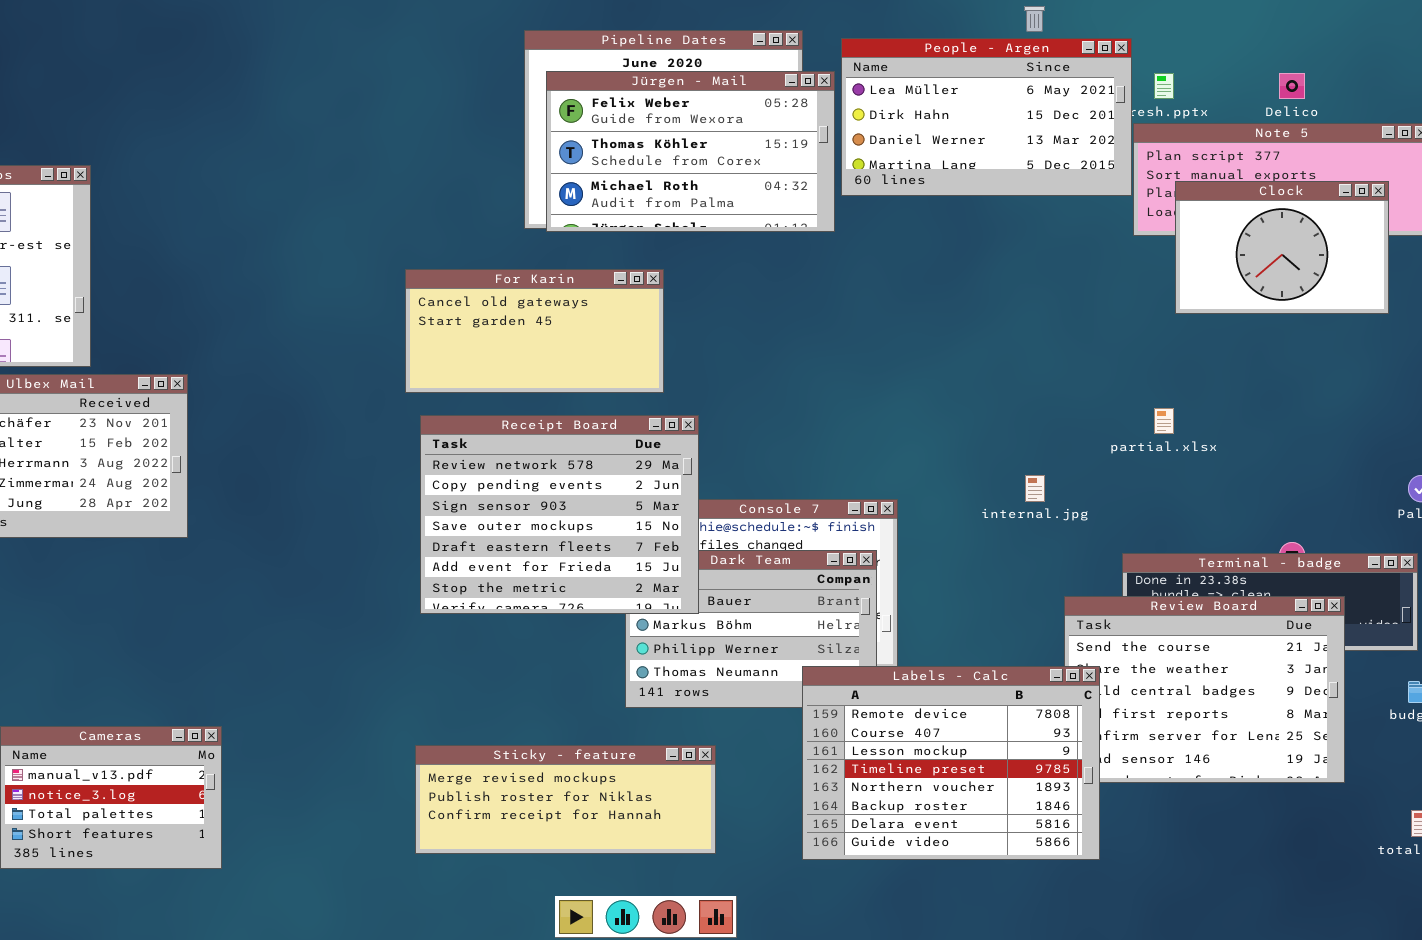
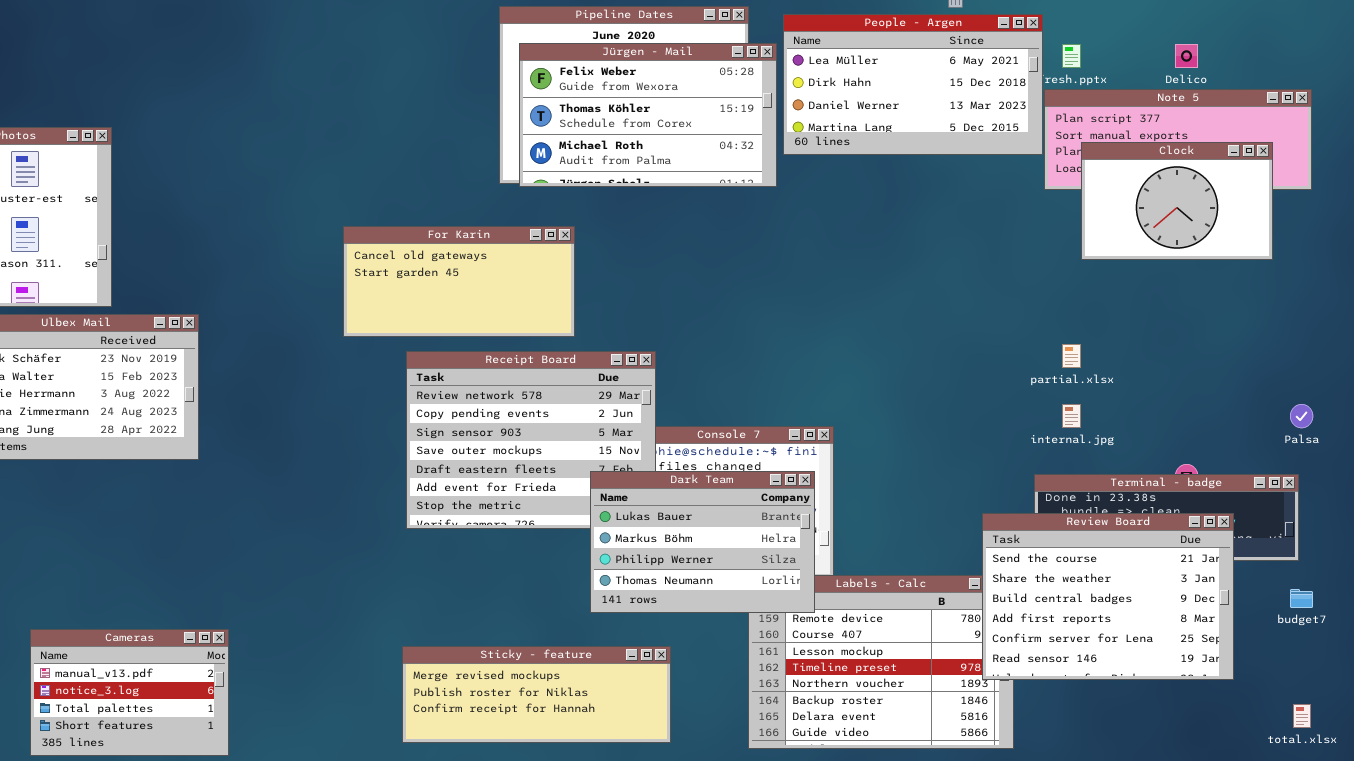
For Karin: [405,269,664,393] -> [343,226,575,337], moved
internal.jpg: [1025,475,1045,502] -> [1062,404,1081,428], moved
Dark Team: [625,550,877,708] -> [590,471,815,613], raised
Review Board: [1064,596,1345,783] -> [982,513,1234,680], raised

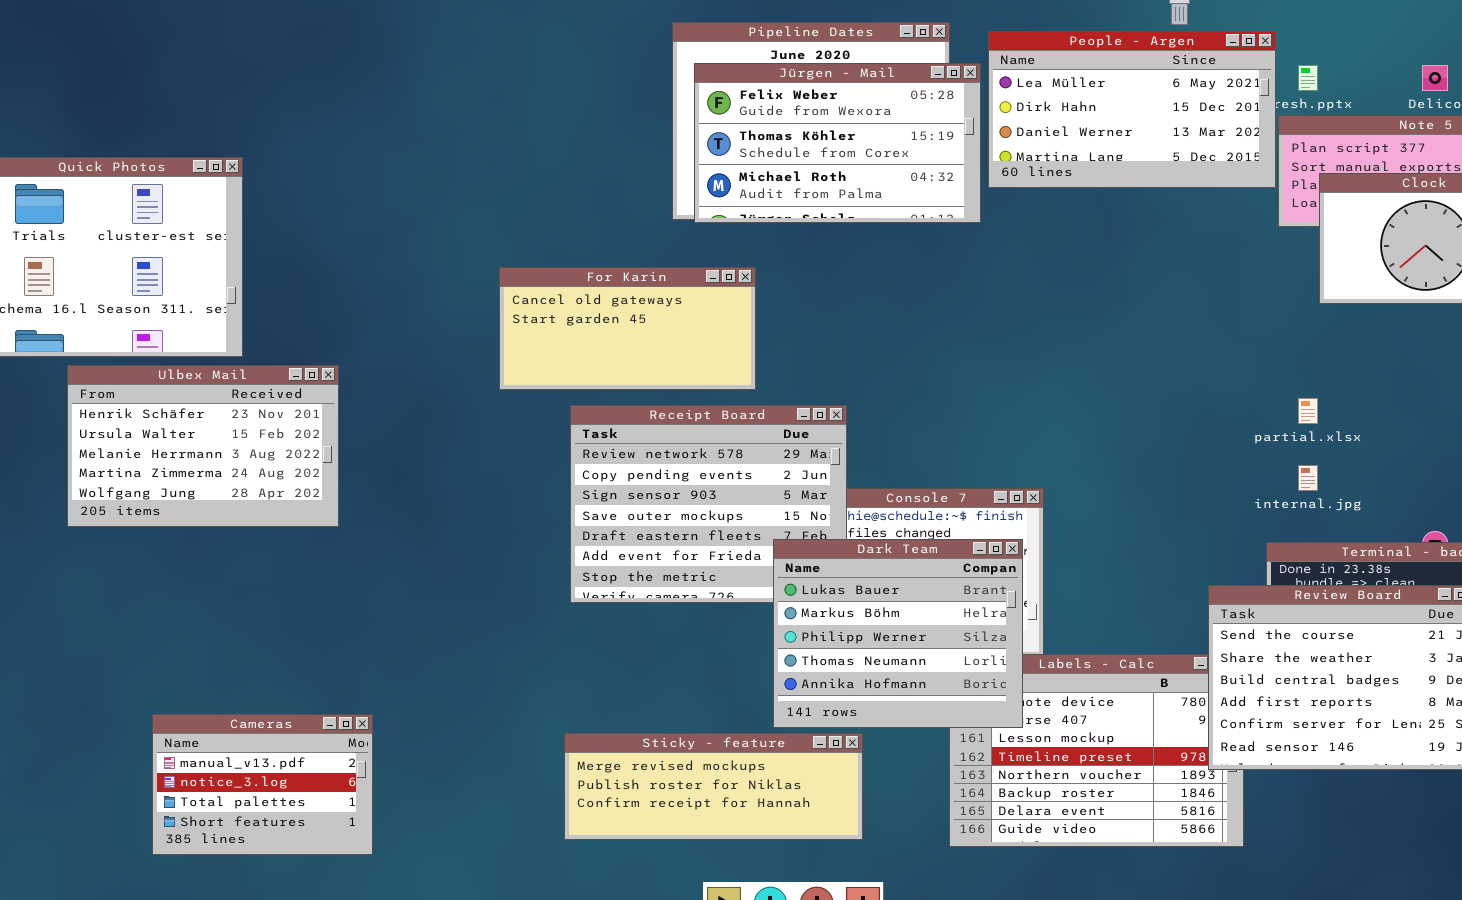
Dark Team: [590,471,815,613] -> [773,539,1023,728], resized

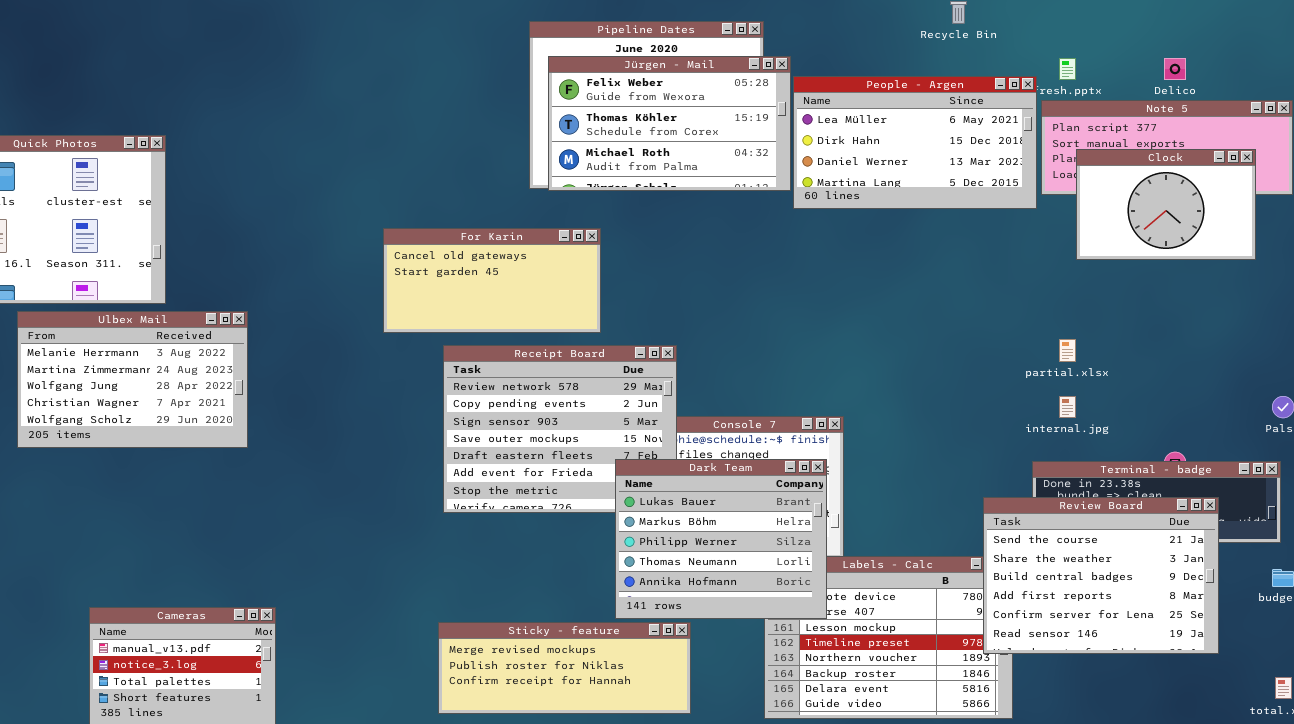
People - Argen: [988,31,1276,188] -> [793,76,1037,209], moved
Ulbex Mail: [67,365,339,527] -> [17,311,248,448], scrolled down 2 rows

